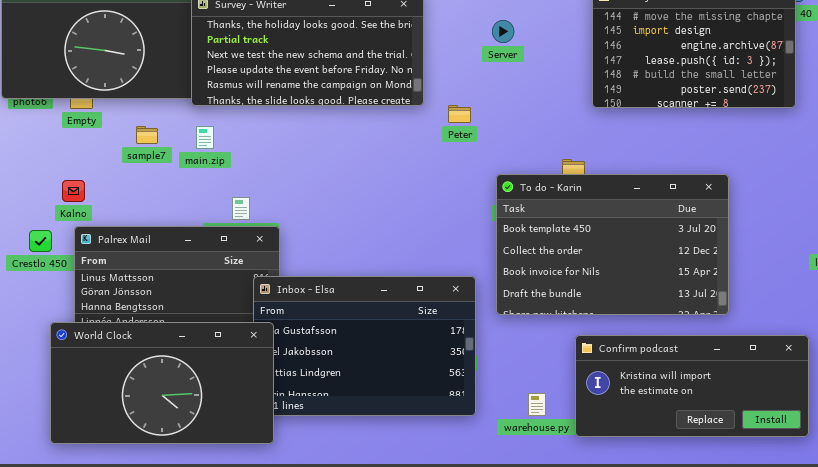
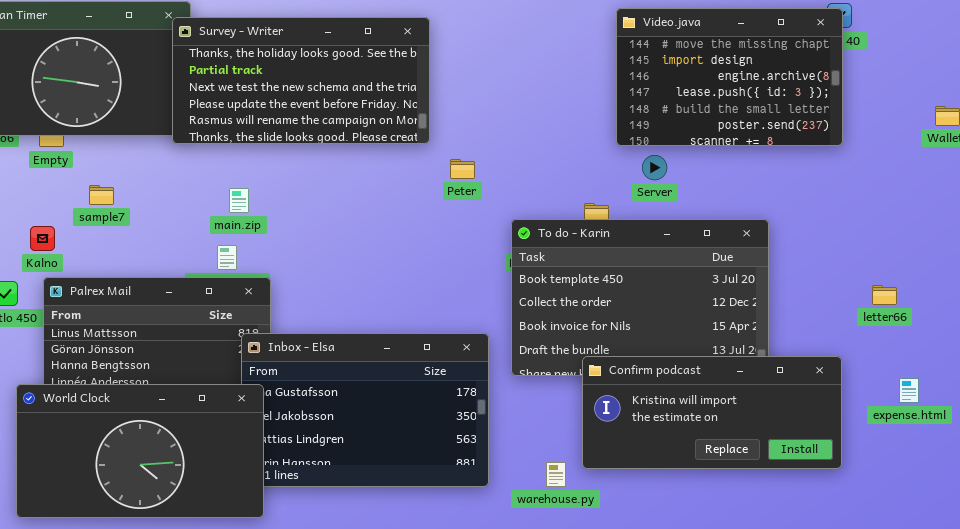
Server: [492,20,514,43] -> [642,155,667,180], moved
Peter: [448,105,471,123] -> [450,159,475,179], moved
sample7: [136,126,158,144] -> [89,185,114,205], moved
main.zip: [196,126,214,149] -> [229,188,249,213], moved
Confirm podcast: [575,335,809,437] -> [582,356,842,469], moved

